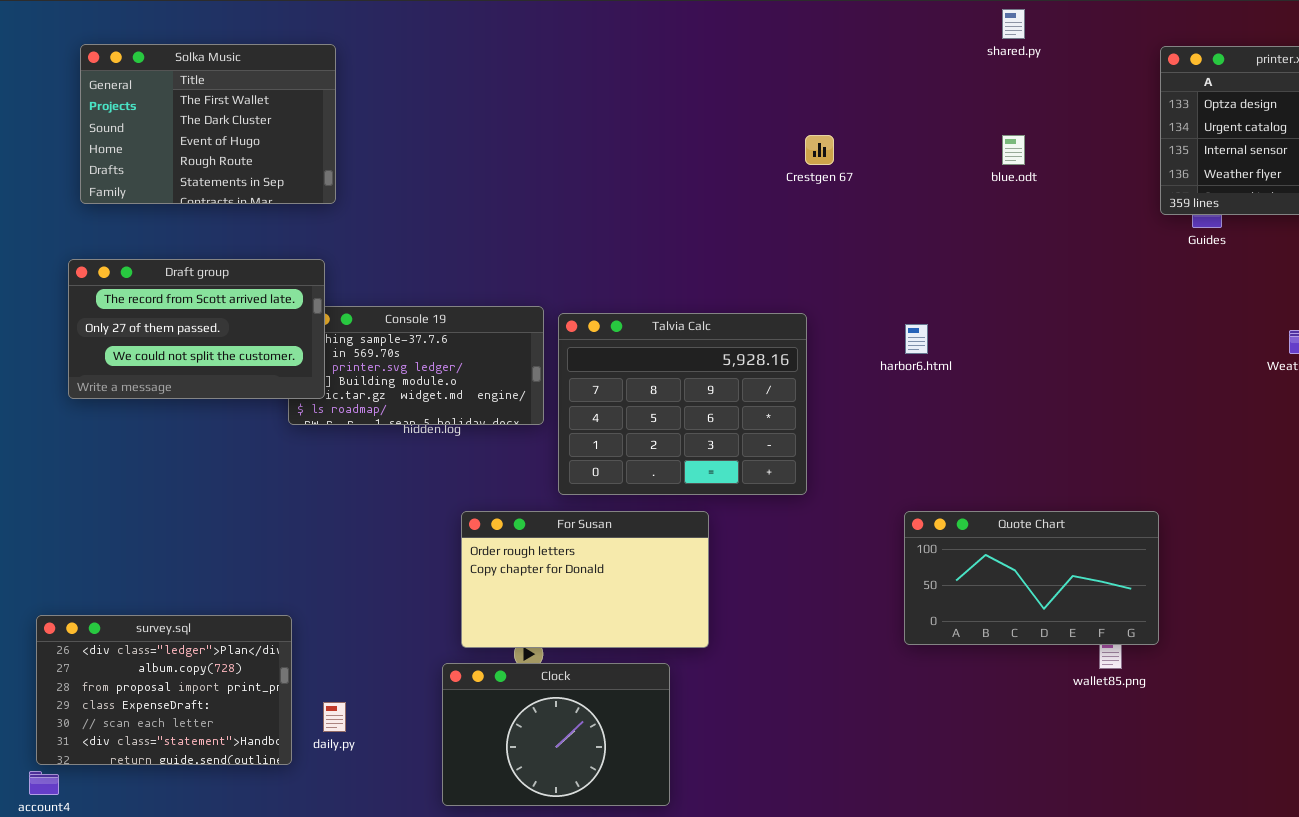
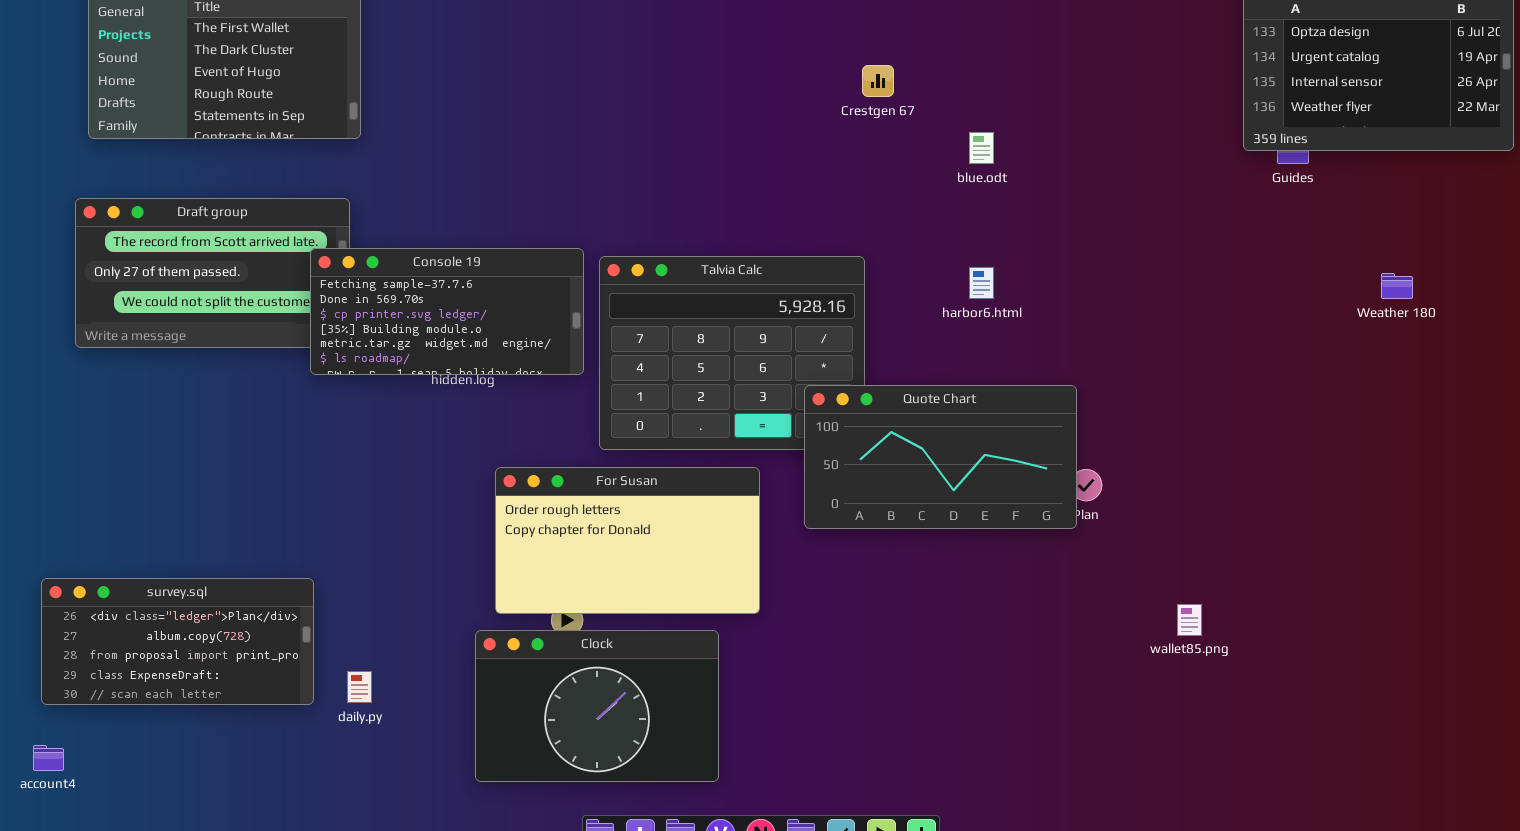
blue.odt: [1002,135,1025,165] -> [969,132,994,164], moved
Console 19: [288,306,544,425] -> [310,248,584,375], raised
Quote Chart: [904,511,1159,645] -> [804,385,1077,529], moved
survey.sql: [36,615,292,765] -> [41,578,314,705], resized

